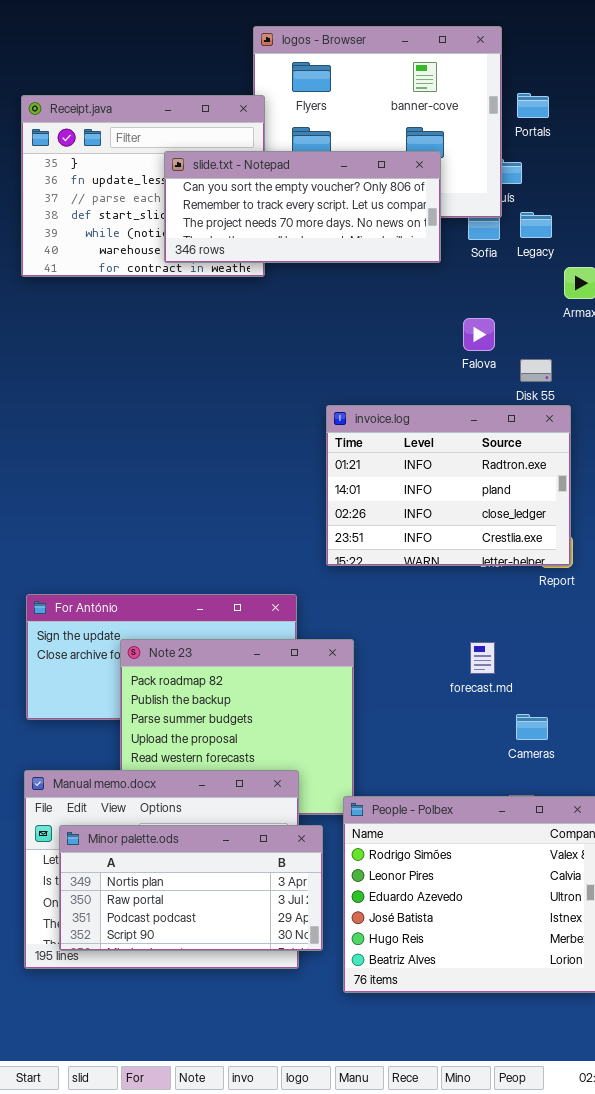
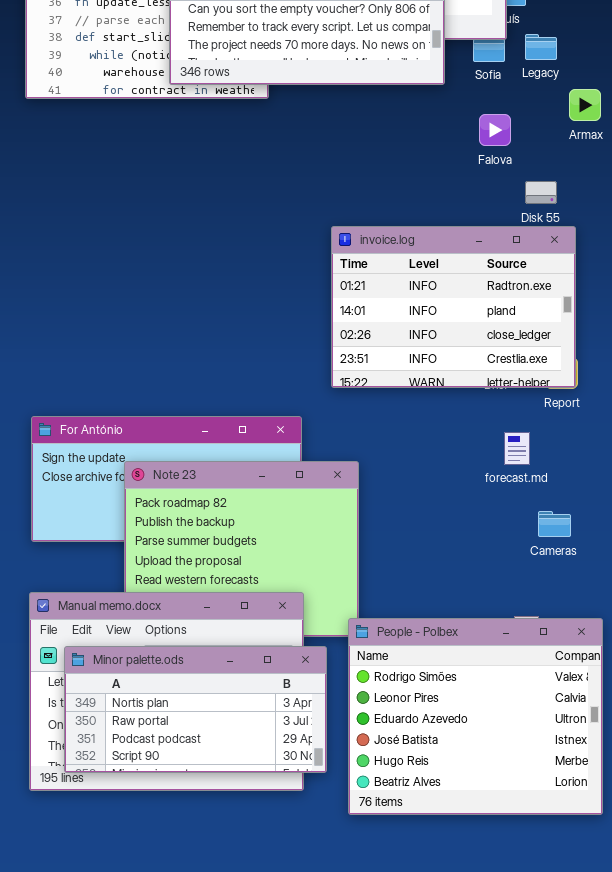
Falova: [463,318,495,351] -> [479,114,511,146], moved
forecast.md: [470,642,495,674] -> [504,432,530,465], moved
Cameras: [516,714,548,740] -> [538,511,571,537], moved

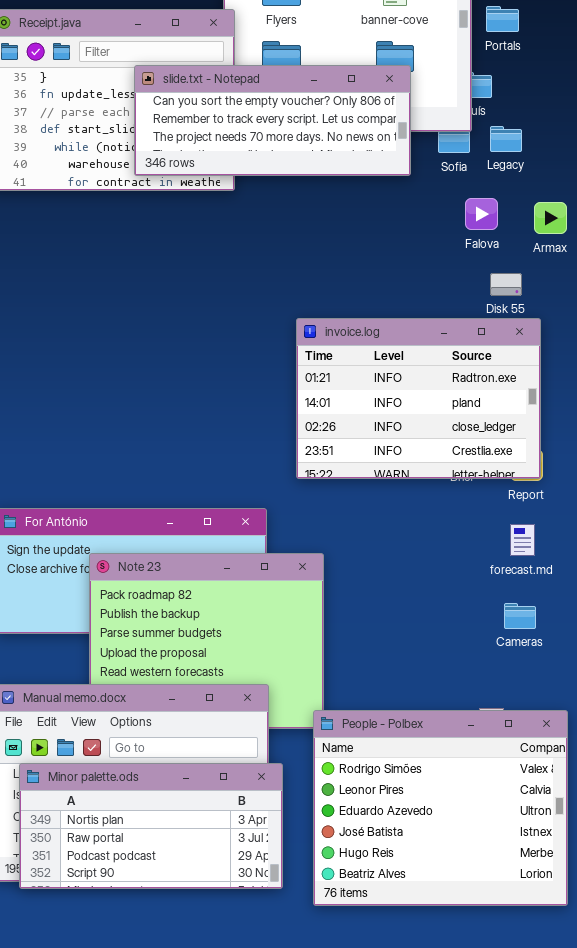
Armax: [569,89,601,121] -> [534,202,567,234], moved
Falova: [479,114,511,146] -> [465,198,498,230], moved
forecast.md: [504,432,530,465] -> [510,524,535,556], moved
Minor palette.ods: [64,646,327,773] -> [19,763,283,889], moved

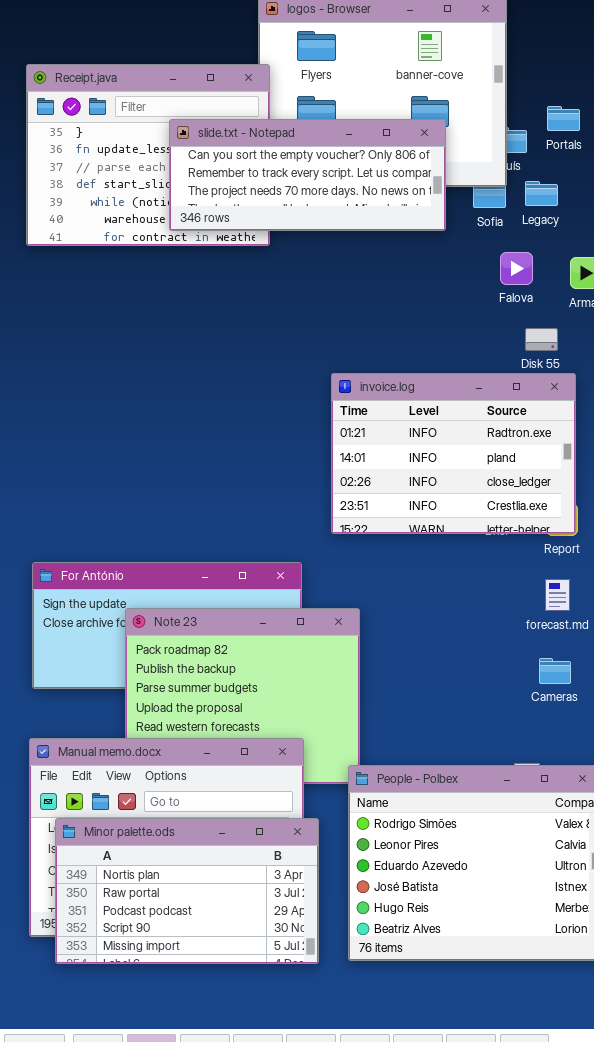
Portals: [486,6,519,32] -> [547,106,580,131], moved
Minor palette.ods: [19,763,283,889] -> [55,818,319,964], resized

